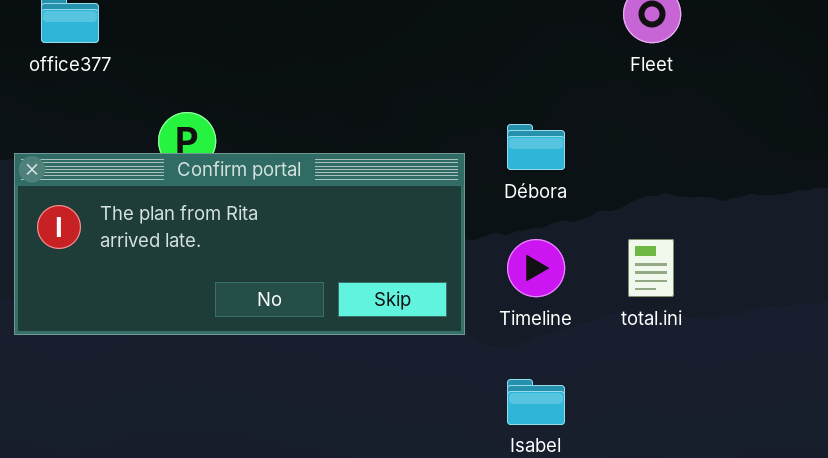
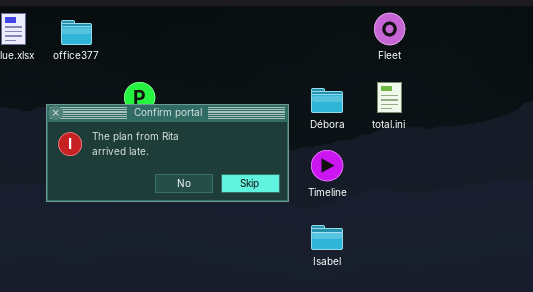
total.ini: [628,239,674,297] -> [377,82,402,113], moved

